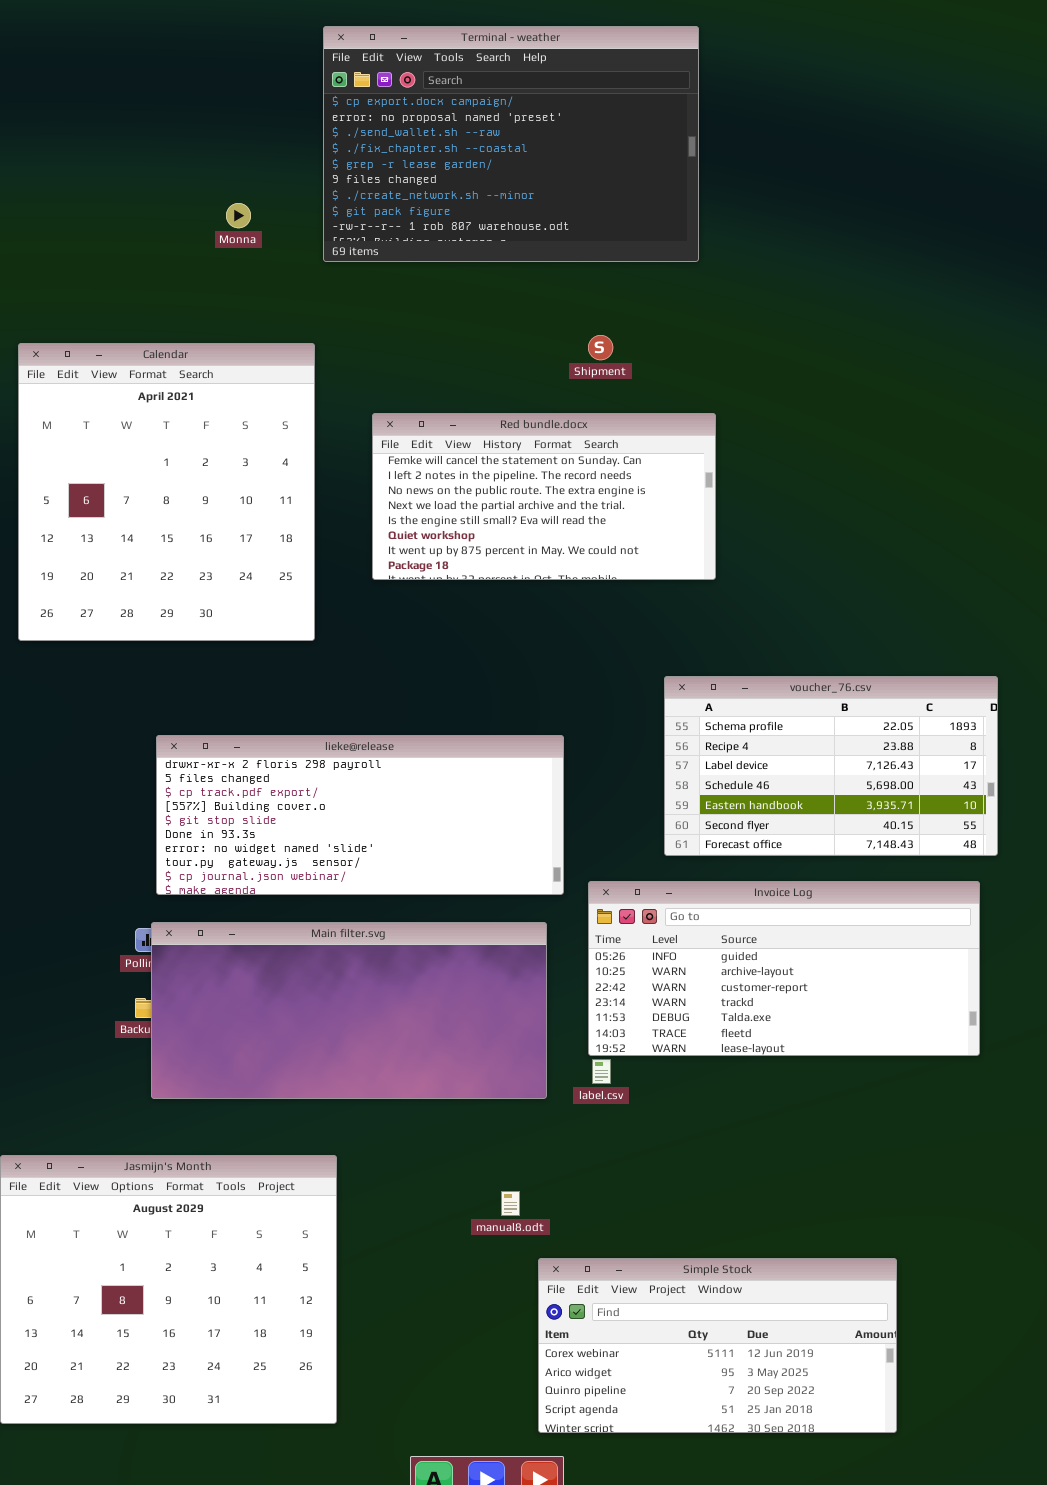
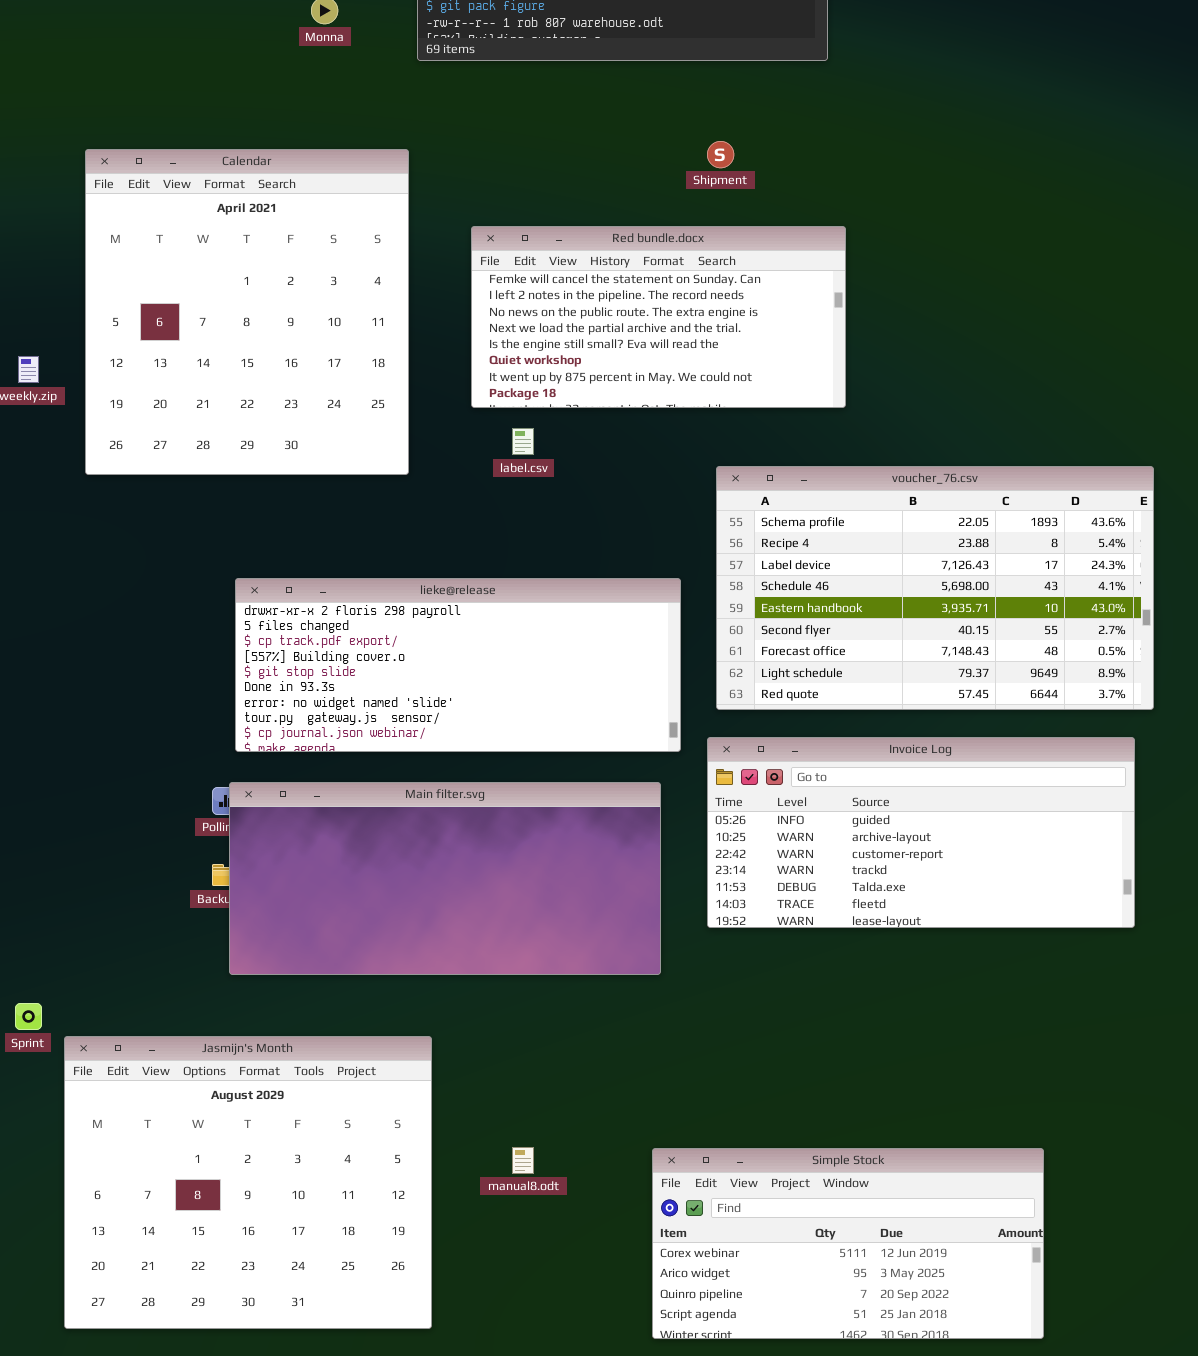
voucher_76.csv: [664,676,998,856] -> [716,466,1154,710], resized
label.csv: [592,1059,611,1084] -> [512,428,534,455], moved
manual8.odt: [501,1191,520,1216] -> [512,1147,534,1174], moved

